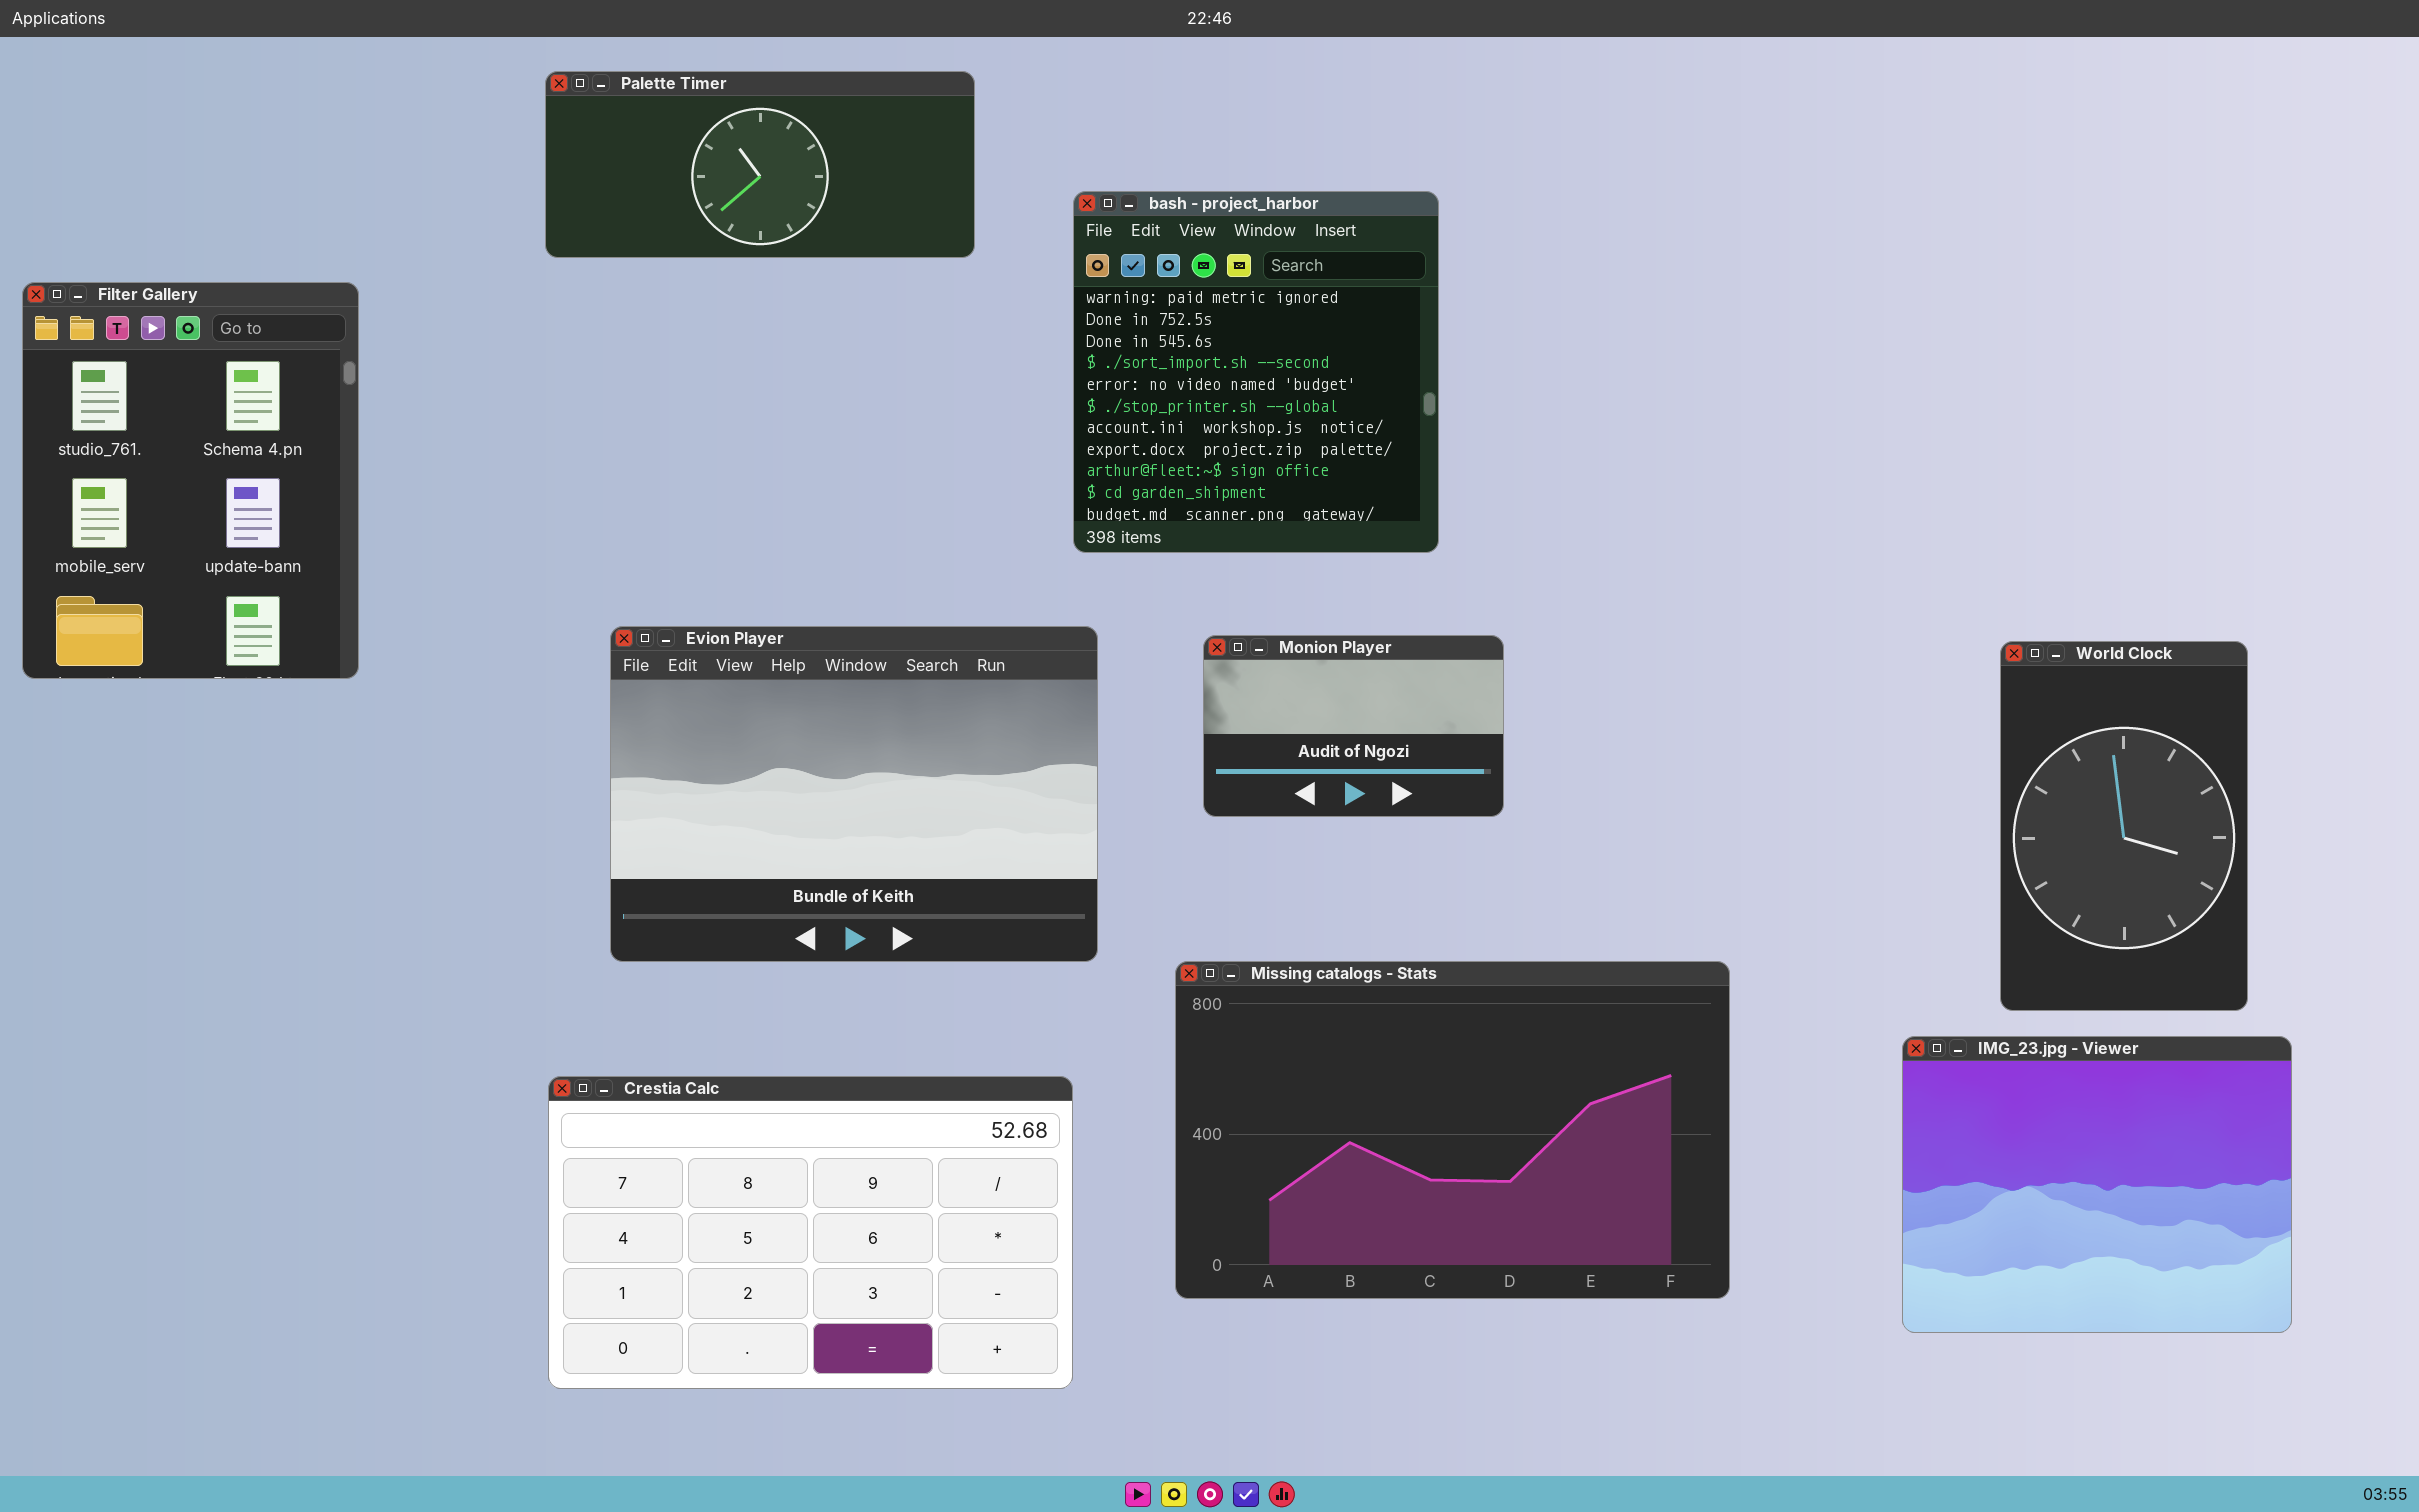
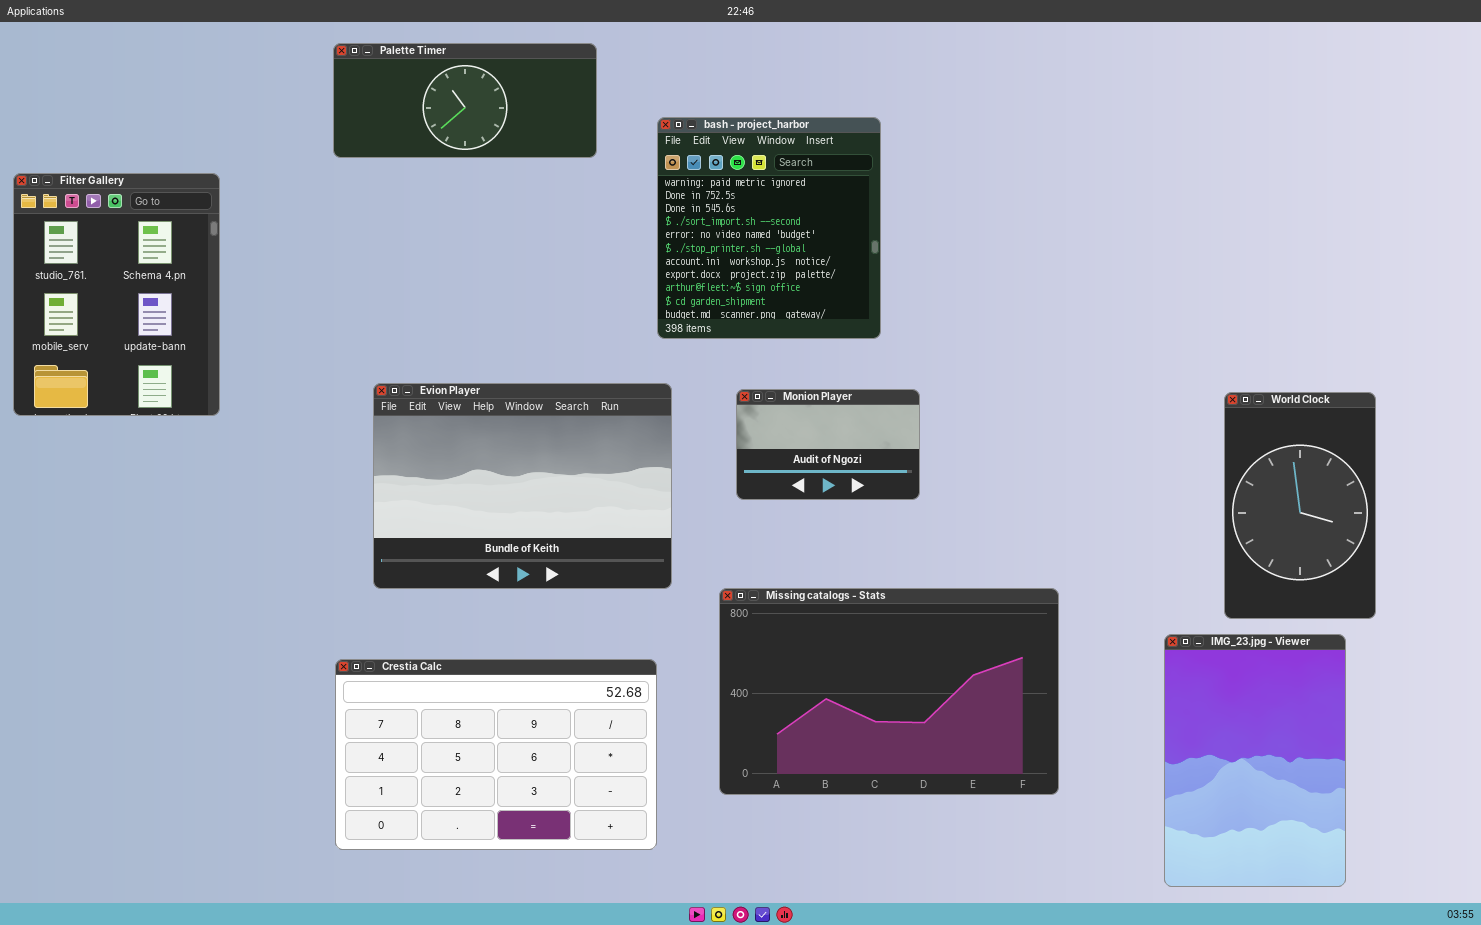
IMG_23.jpg - Viewer: [1902,1036,2292,1333] -> [1164,634,1346,887], resized

